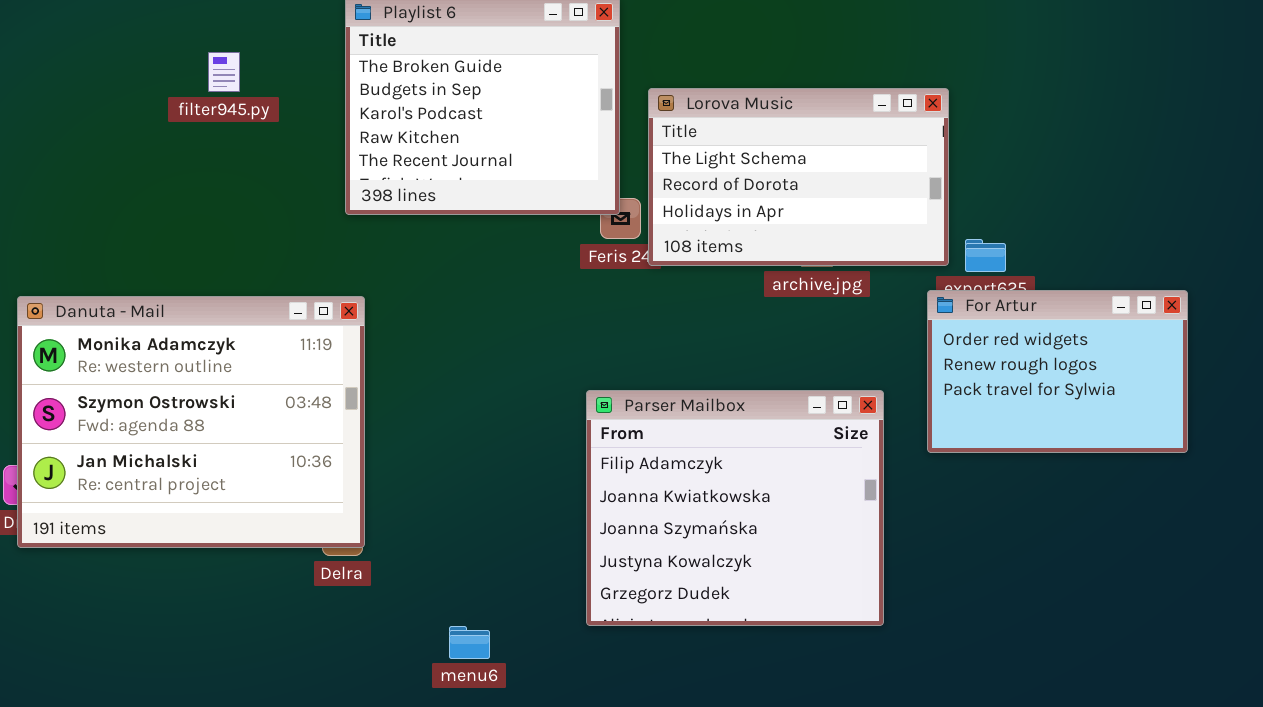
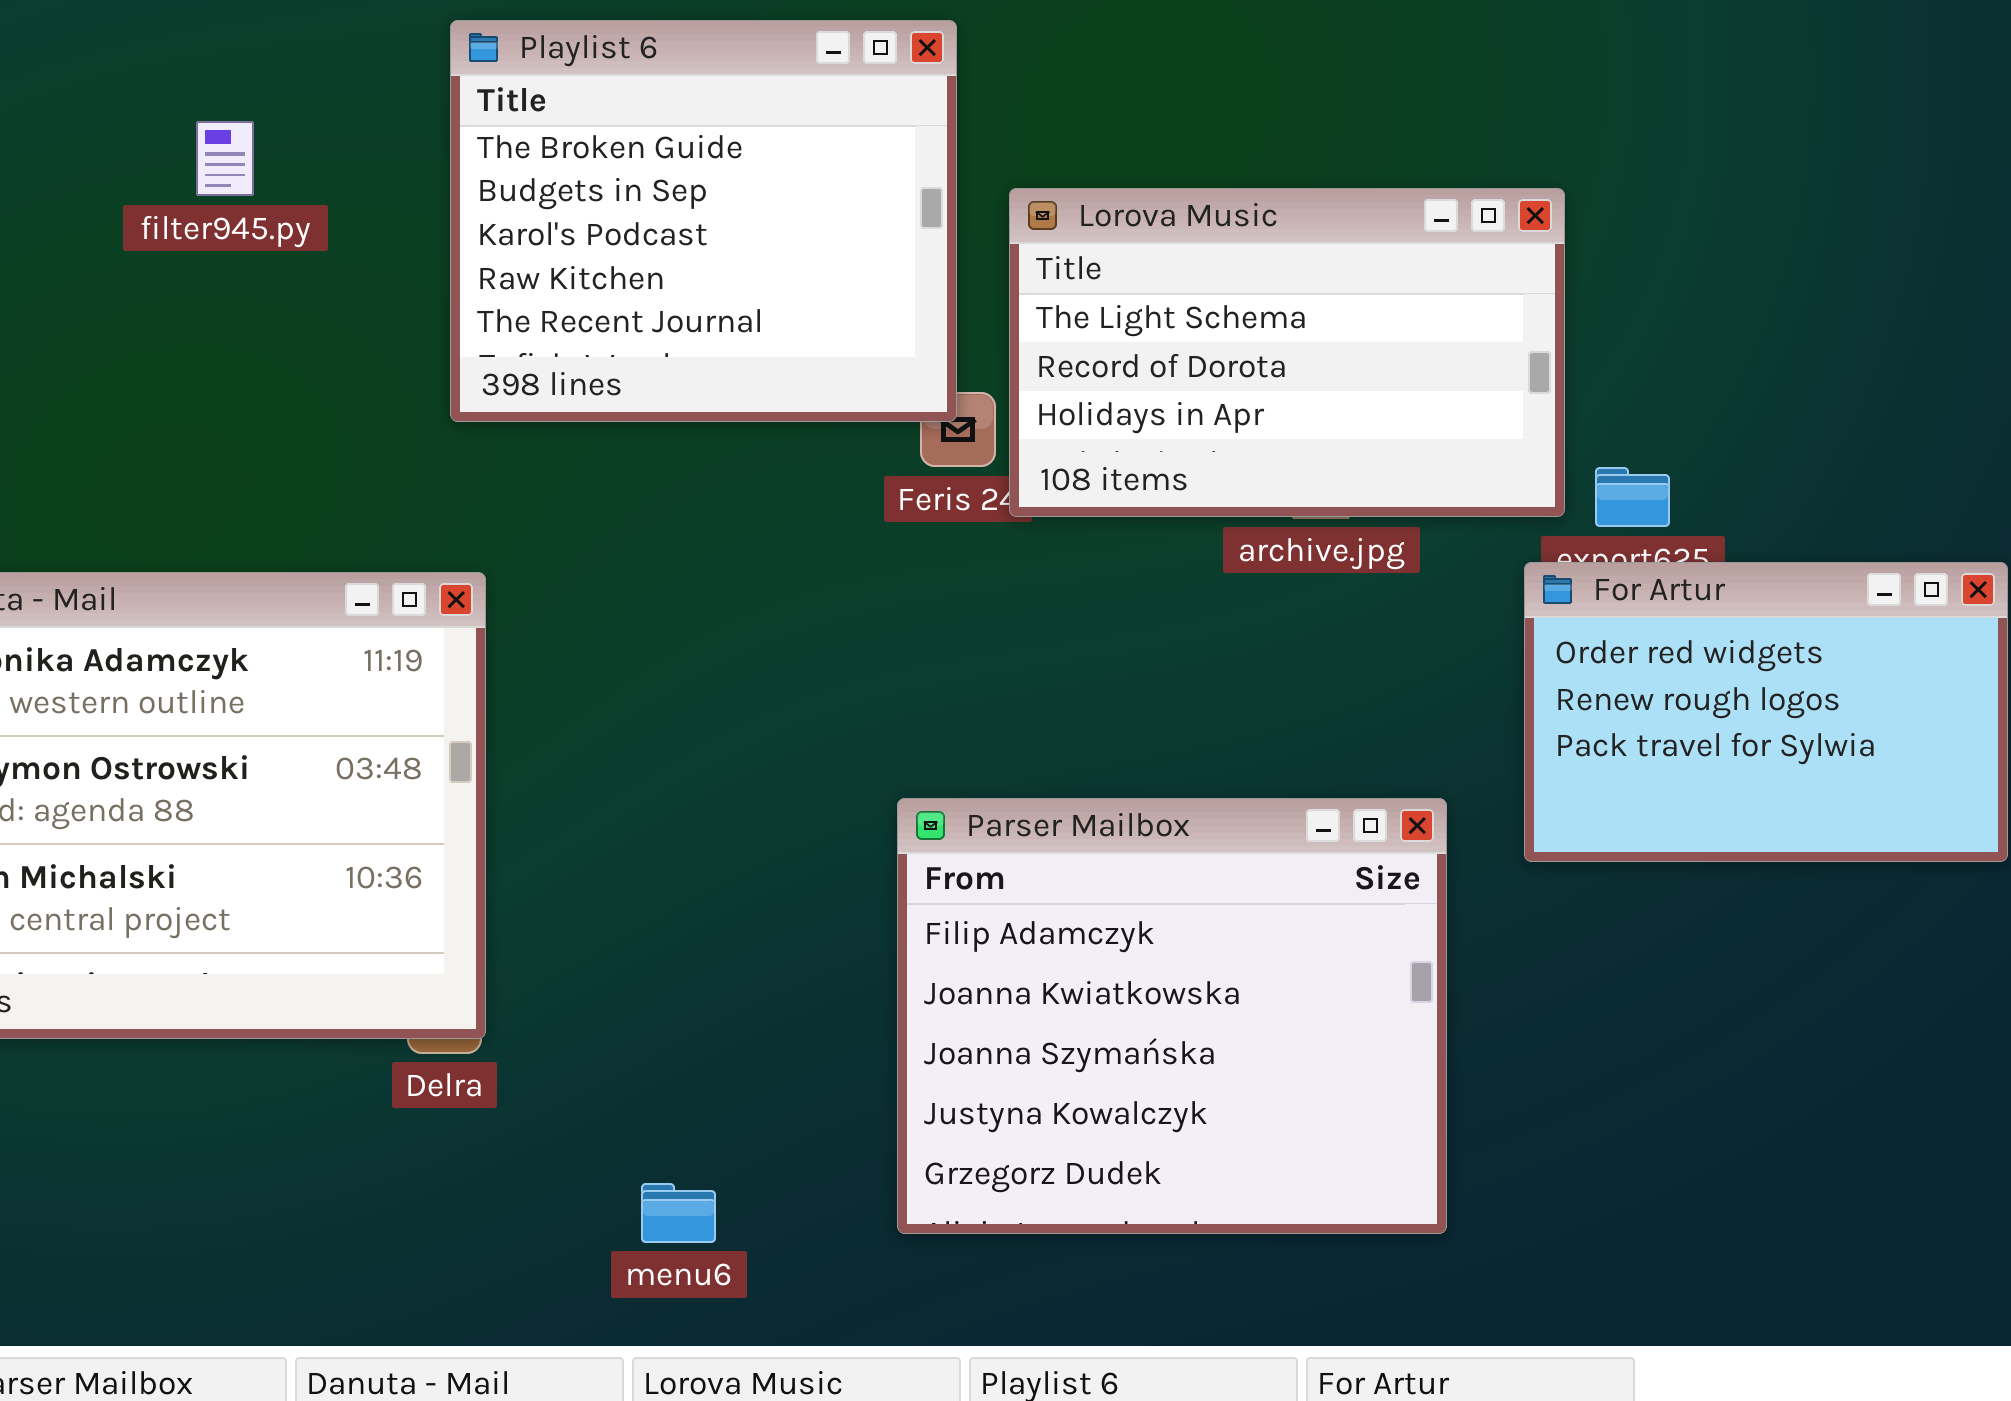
Parser Mailbox: [586,390,884,626] -> [897,798,1447,1234], moved

